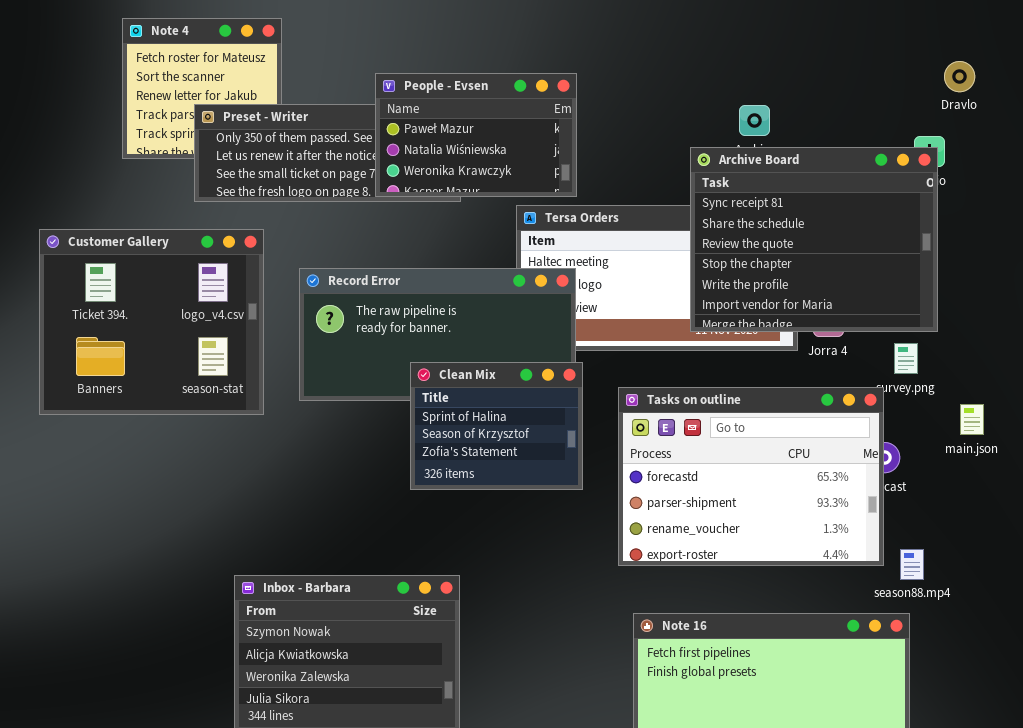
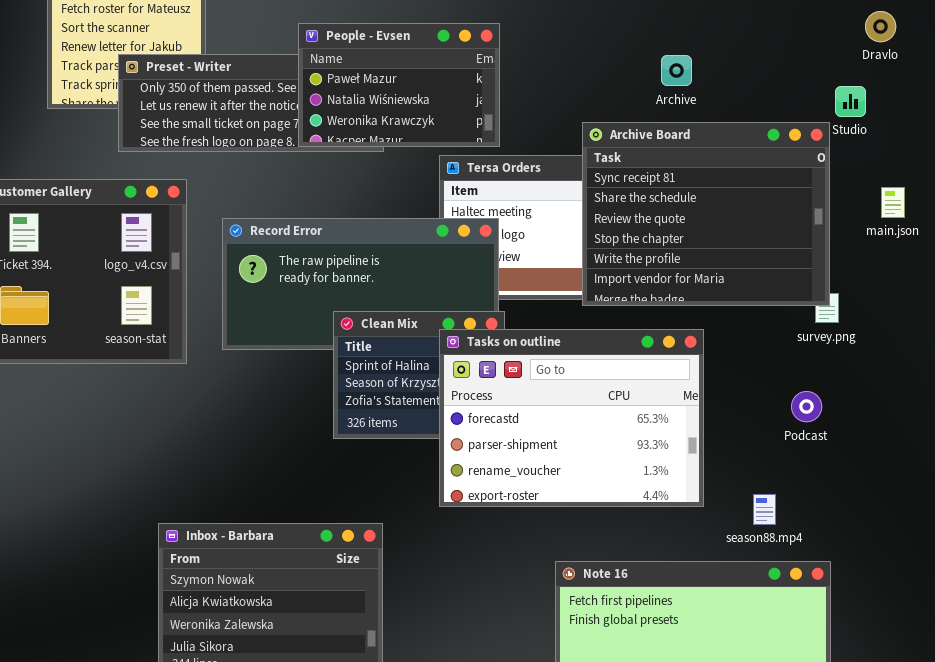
Archive Board: [690,147,938,332] -> [582,122,830,306], moved
Tasks on outline: [618,387,884,566] -> [439,329,704,507], moved
main.json: [960,404,984,435] -> [881,187,905,218], moved
season88.mp4: [900,549,924,580] -> [753,494,776,525], moved

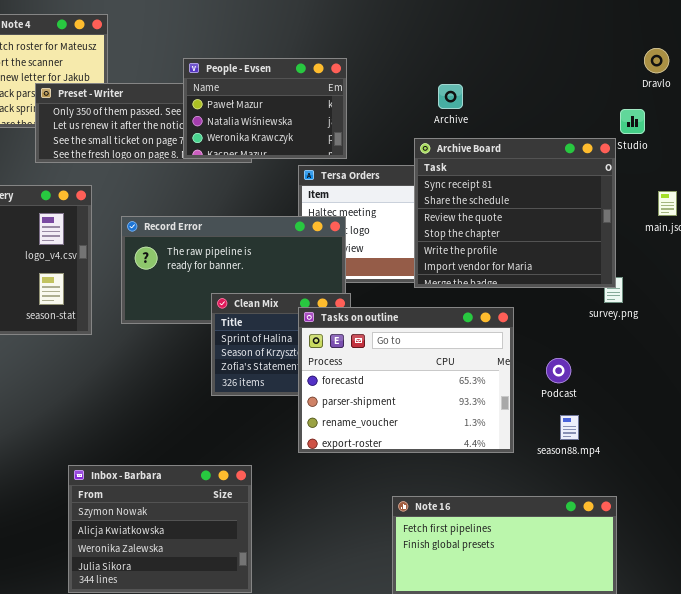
Archive: [661,55,692,86] -> [438,84,463,109], moved
Podcast: [791,391,822,422] -> [546,358,571,383], moved
season88.mp4: [753,494,776,525] -> [560,415,579,440], moved

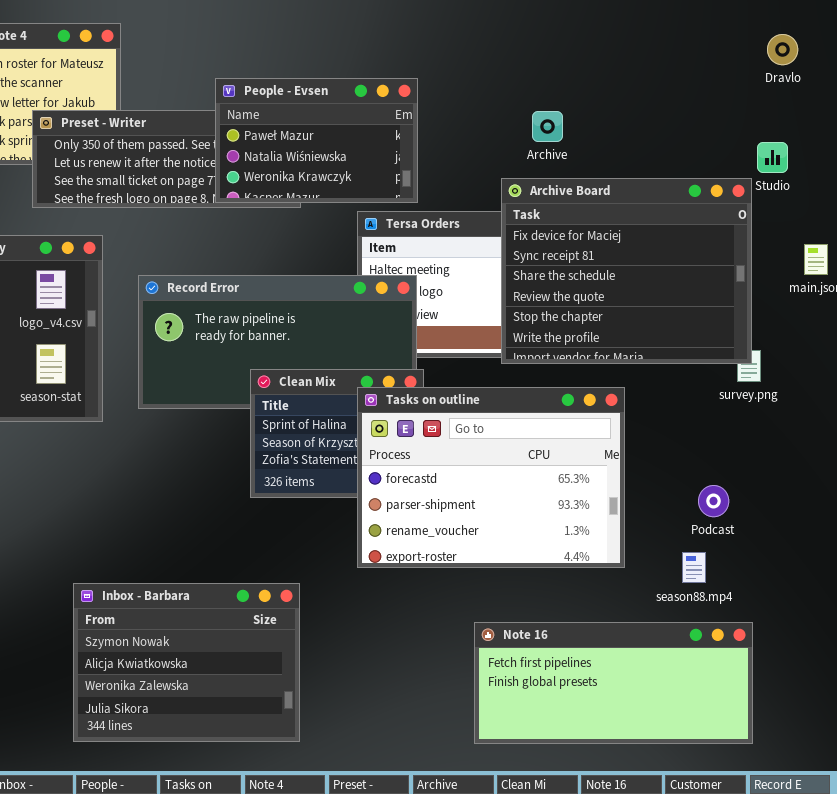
Dravlo: [644,48,669,73] -> [767,34,798,65], moved
Archive Board: [414,138,616,288] -> [501,178,752,364], scrolled up 1 row
Podcast: [546,358,571,383] -> [698,485,729,517], moved
season88.mp4: [560,415,579,440] -> [682,552,706,583], moved

